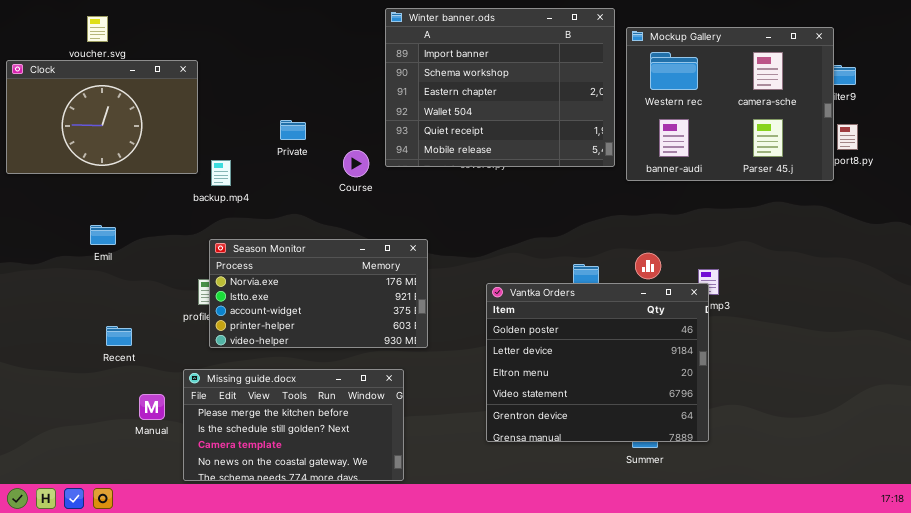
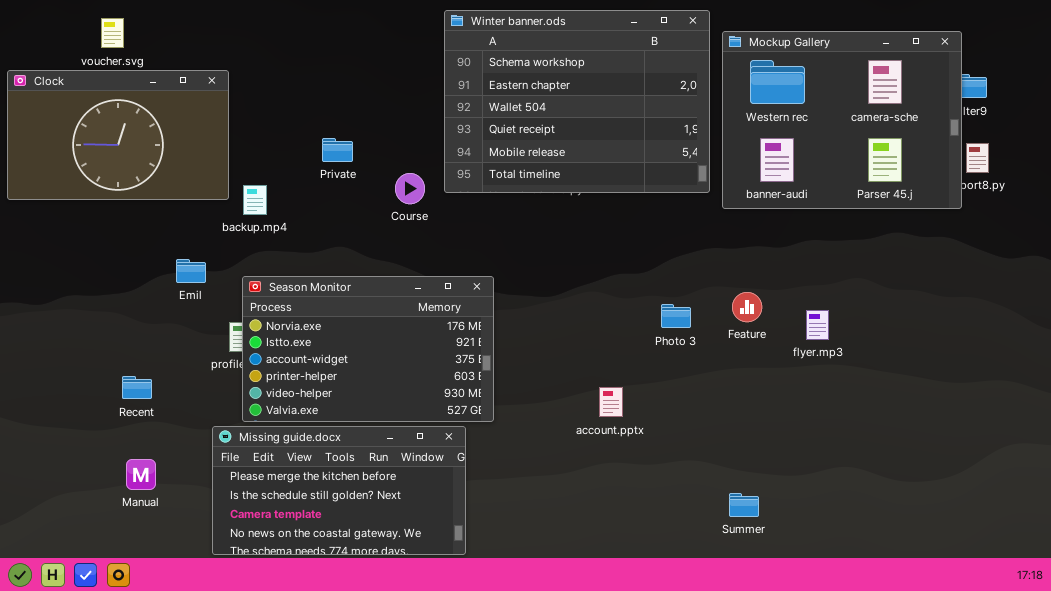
Winter banner.ods: [385,8,615,167] -> [444,10,710,193], scrolled down 1 row
Emil: [90,225,116,245] -> [176,259,206,283], moved
Season Monitor: [209,239,428,348] -> [242,276,494,422], resized
Vantka Orders: [486,283,709,442] -> none, closed
Manual: [139,394,165,420] -> [126,459,156,490], moved

